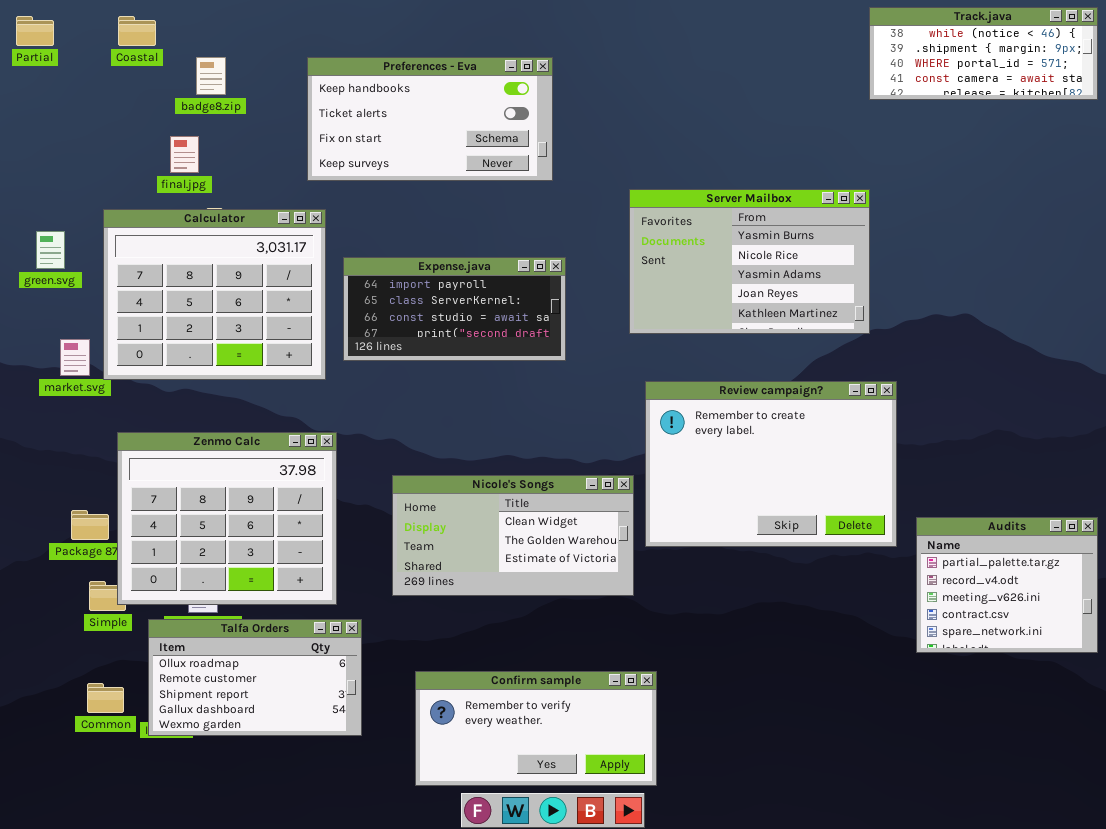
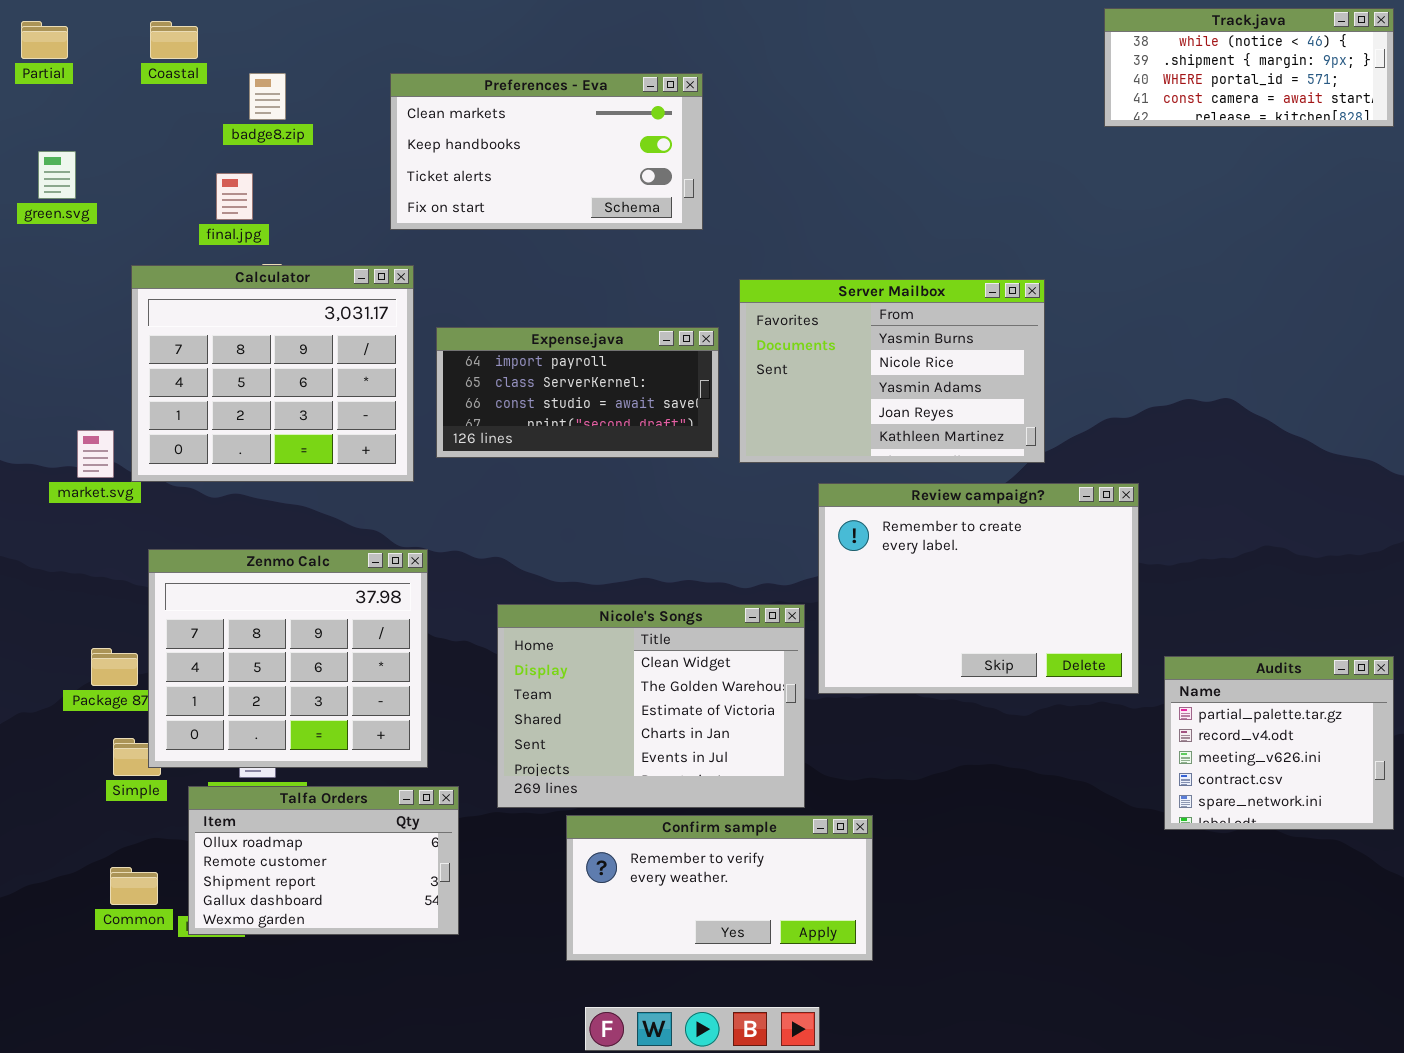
Preferences - Eva: [307,57,553,181] -> [390,73,703,230], scrolled up 1 row
Server Mailbox: [629,189,870,334] -> [739,279,1045,463], moved
green.svg: [36,231,65,269] -> [38,151,76,199], moved
Nicole's Songs: [392,475,634,596] -> [497,604,805,808], resized
Confirm sample: [415,671,657,786] -> [566,815,873,961], moved

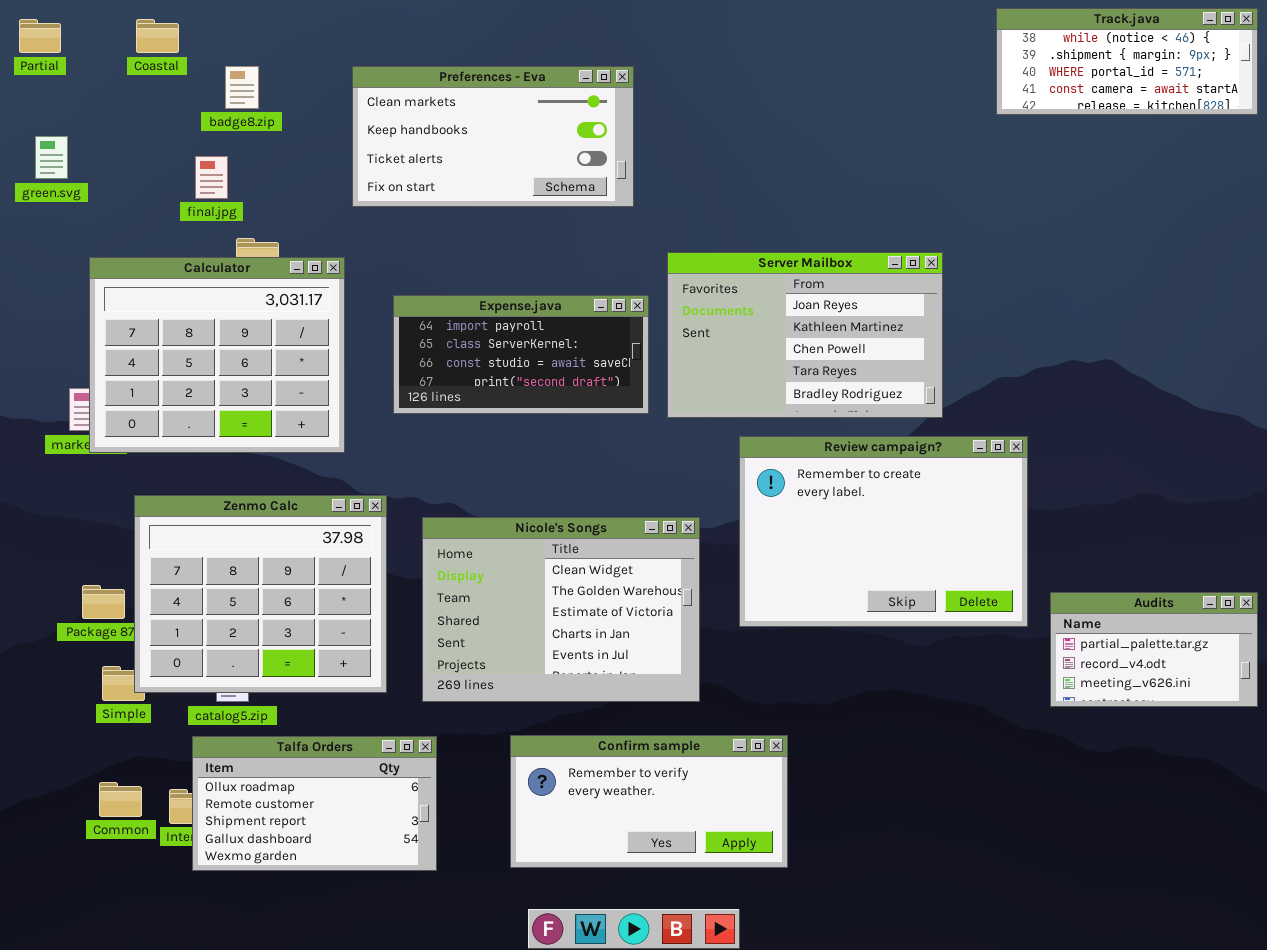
Calculator: [131,265,414,482] -> [89,257,345,453], moved
Server Mailbox: [739,279,1045,463] -> [667,252,943,418], scrolled down 3 rows
Nicole's Songs: [497,604,805,808] -> [422,517,700,702], moved
Audits: [1164,656,1394,830] -> [1050,592,1258,707], resized
Talfa Orders: [188,786,459,935] -> [192,736,437,871], moved

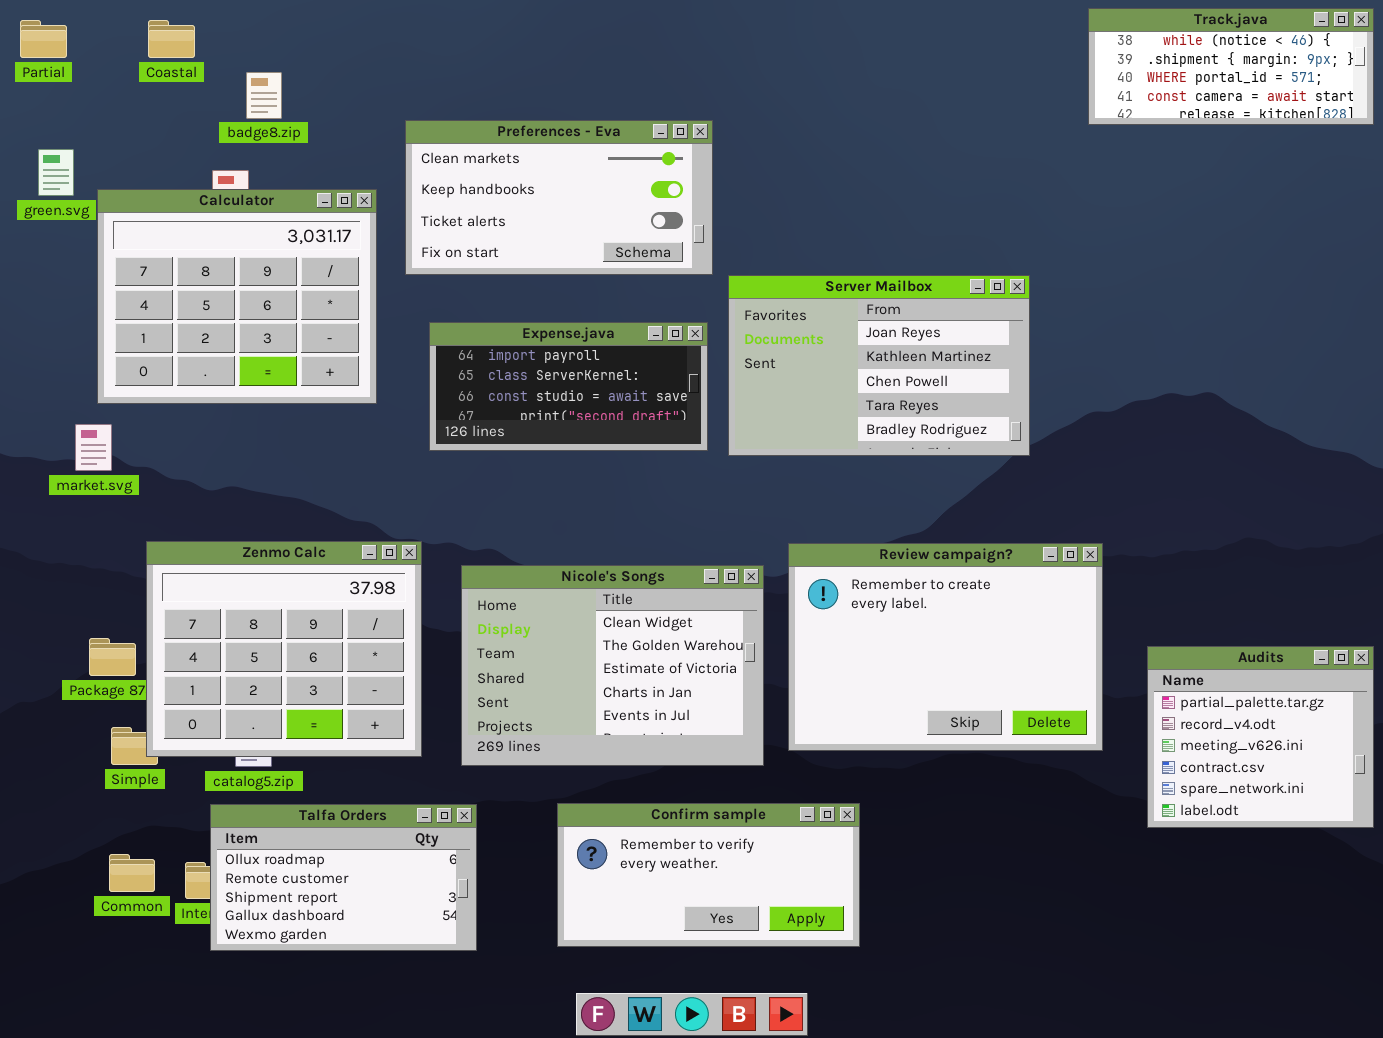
Preferences - Eva: [352,66,634,207] -> [405,120,713,275], moved
Calculator: [89,257,345,453] -> [97,189,377,404], moved
Review campaign?: [739,436,1028,627] -> [788,543,1103,751], moved
Audits: [1050,592,1258,707] -> [1147,646,1374,828], resized

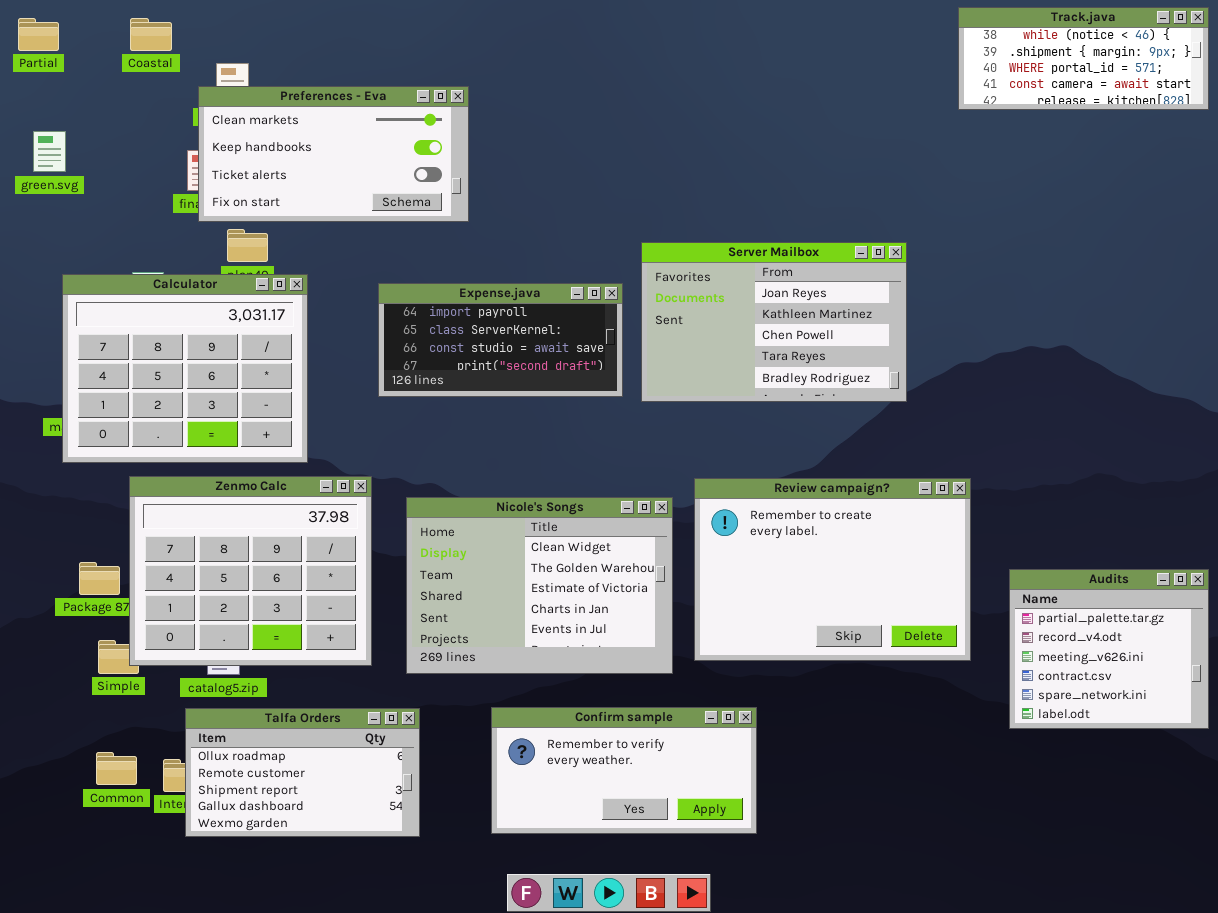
Preferences - Eva: [405,120,713,275] -> [198,86,469,222], moved
Calculator: [97,189,377,404] -> [62,274,308,463], moved

